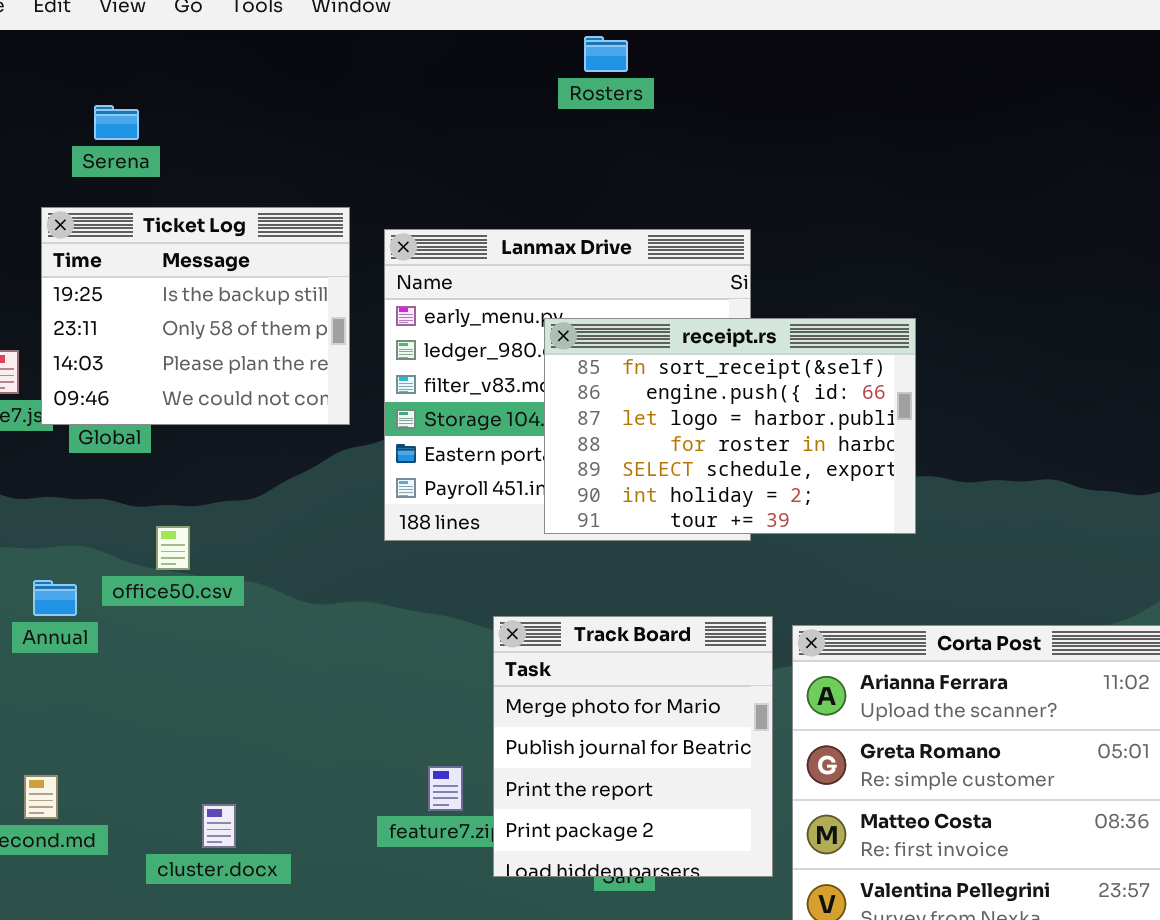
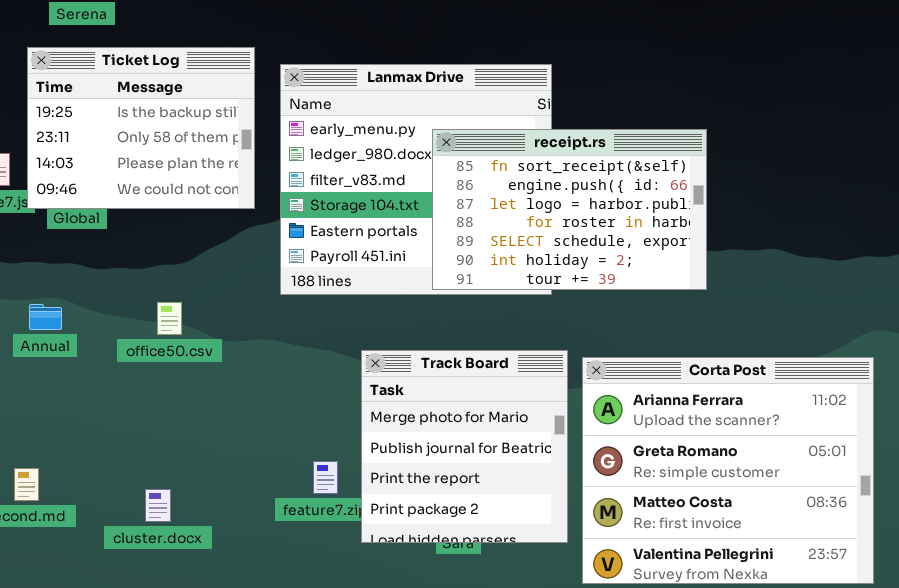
receipt.rs: [544,318,916,534] -> [432,129,707,290], moved
office50.csv: [156,526,190,570] -> [157,302,182,335], moved
Annual: [33,580,77,616] -> [29,304,62,330], moved

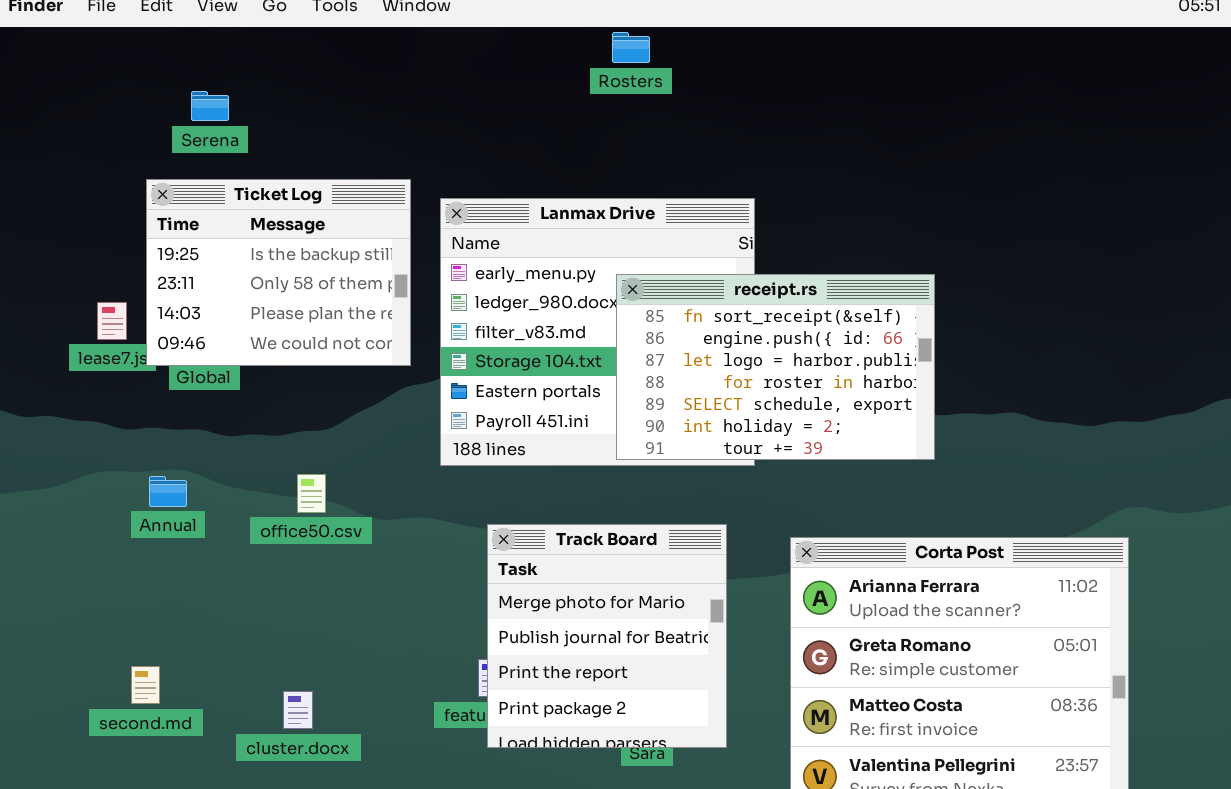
Track Board: [361,350,568,543] -> [487,524,727,748], moved

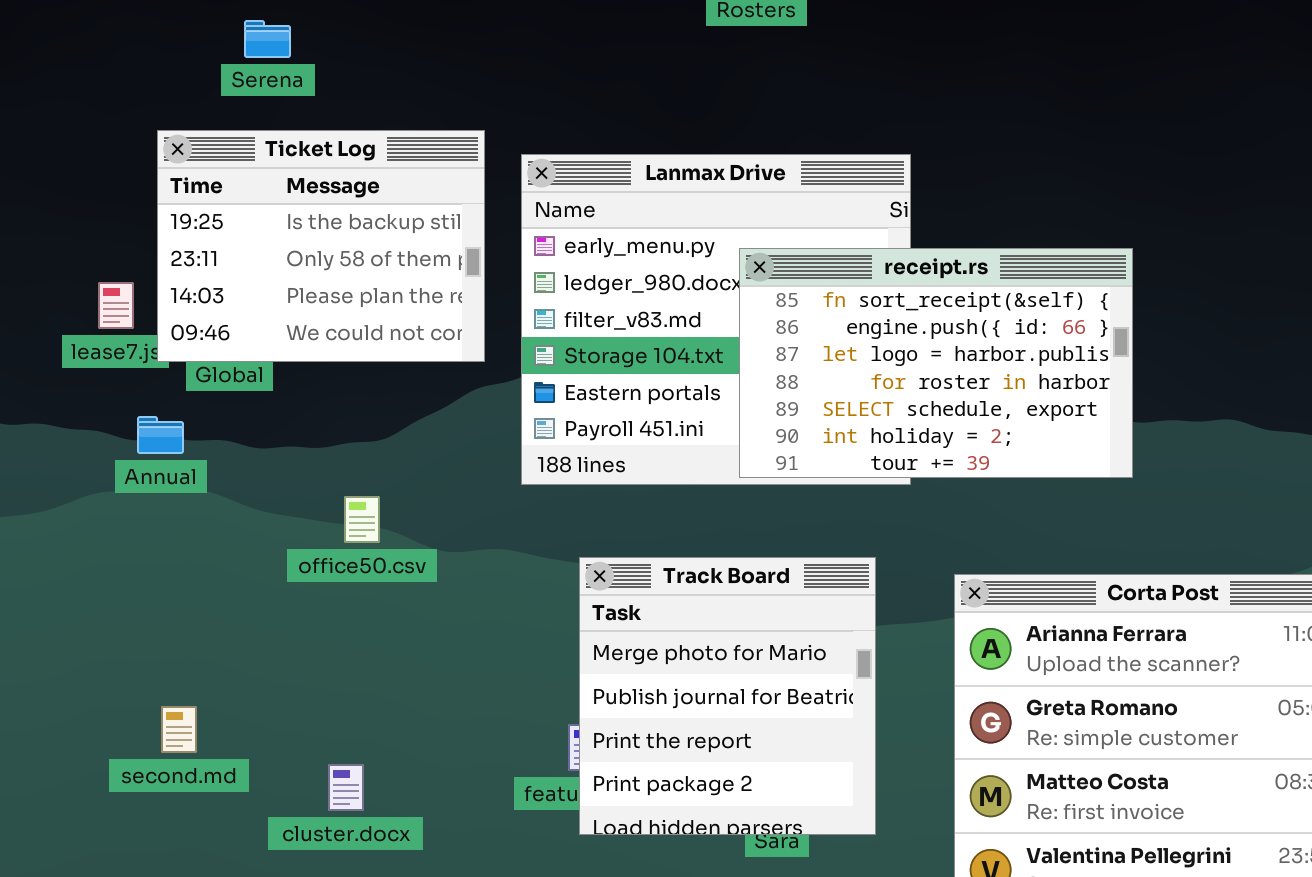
Serena: [191,91,229,121] -> [244,20,291,58], moved
Annual: [149,476,187,507] -> [137,416,184,454], moved
second.md: [131,666,160,704] -> [161,706,197,753], moved

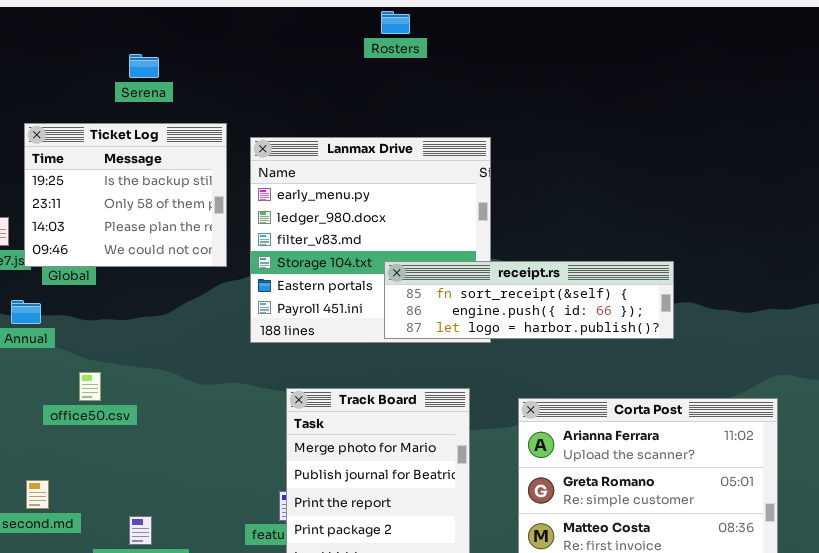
Serena: [244,20,291,58] -> [129,54,159,78], moved
receipt.rs: [739,248,1133,478] -> [384,261,674,339], resized
office50.csv: [344,496,380,543] -> [79,372,101,401], moved

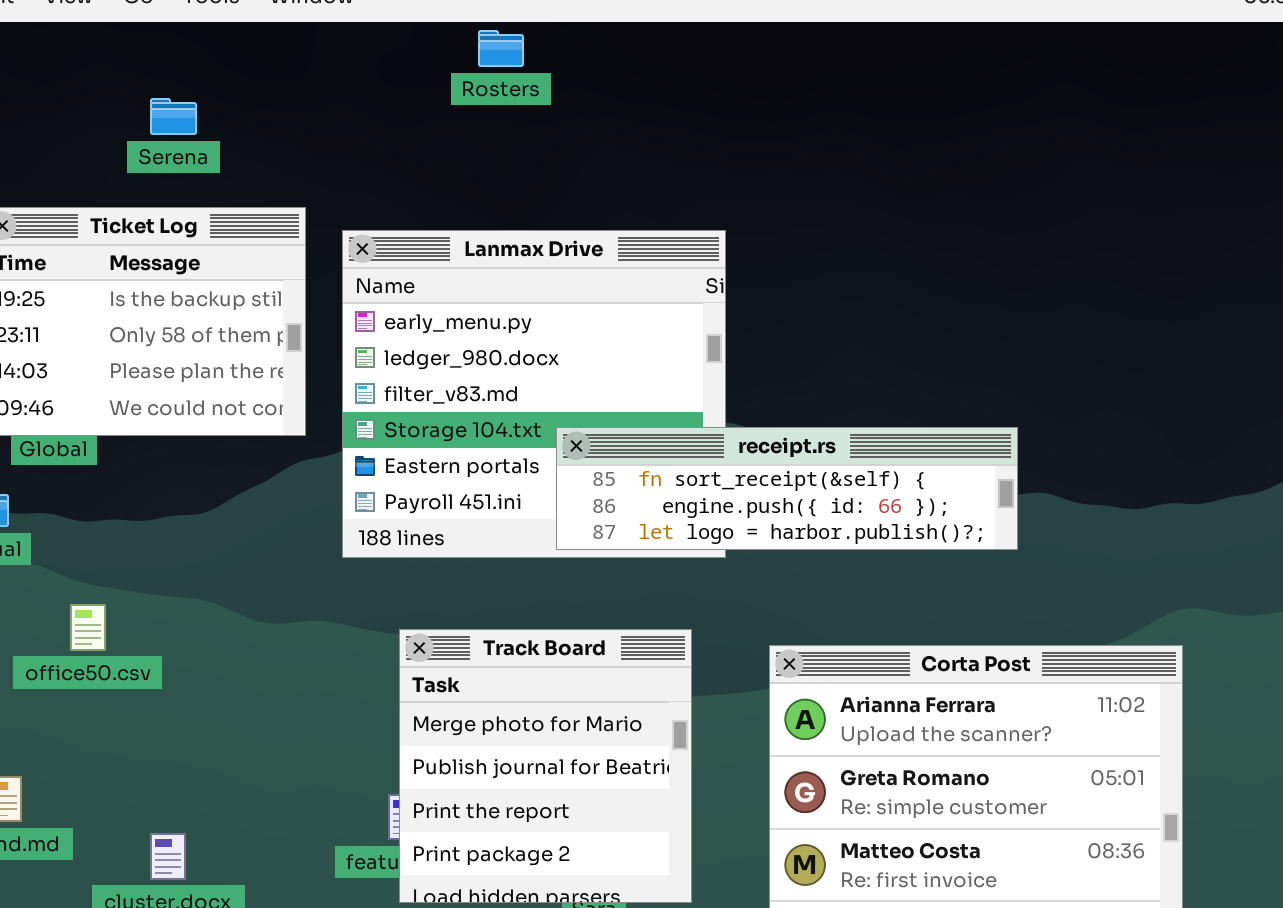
Rosters: [381,11,410,34] -> [478,30,524,67], moved

